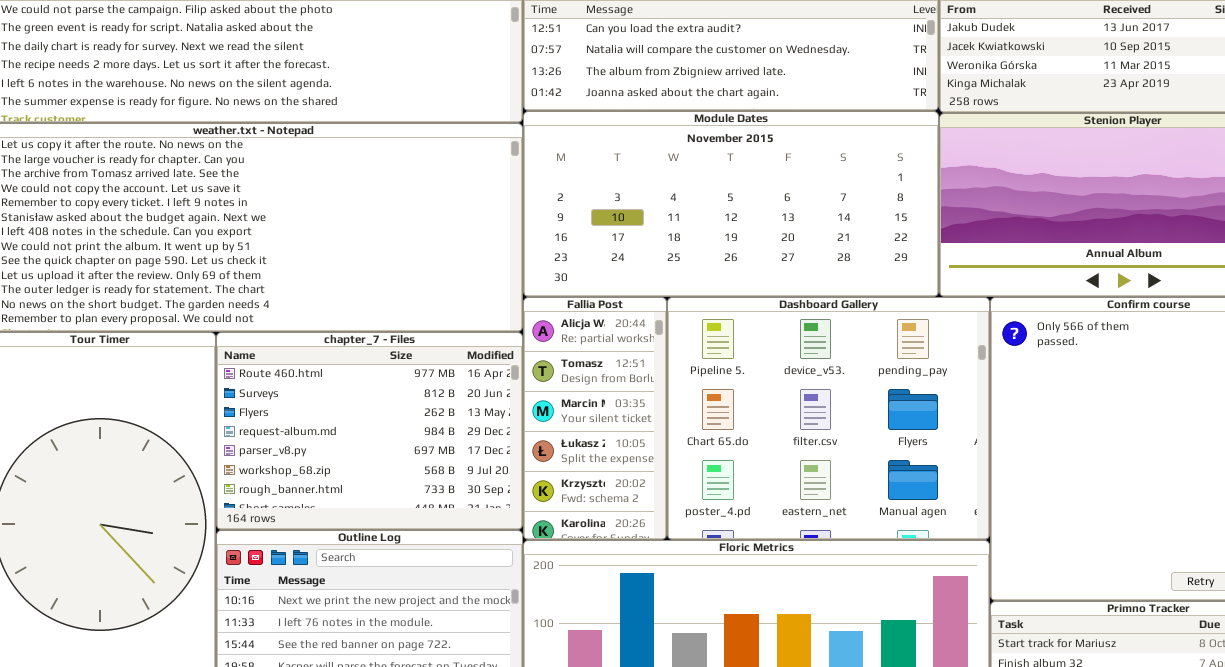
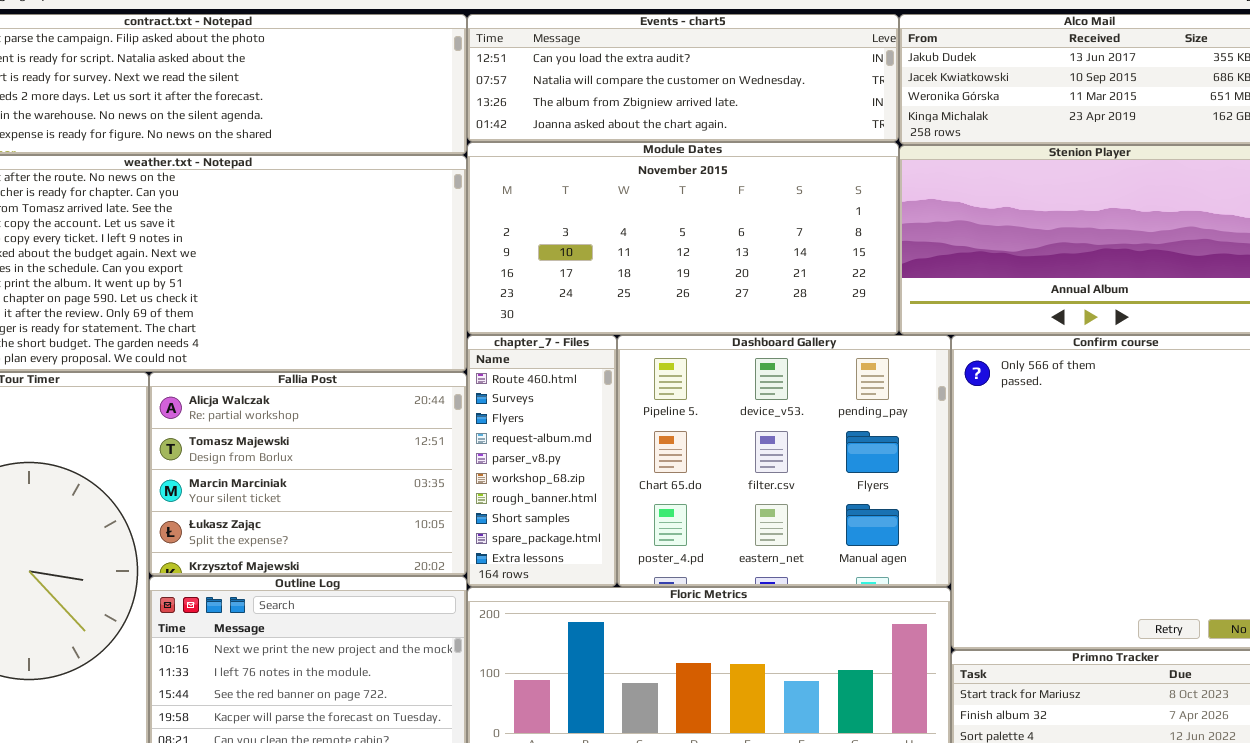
Fallia Post: [523,297,667,540] -> [149,372,467,576], moved, resized
chapter_7 - Files: [216,332,523,530] -> [467,335,617,587], moved, resized

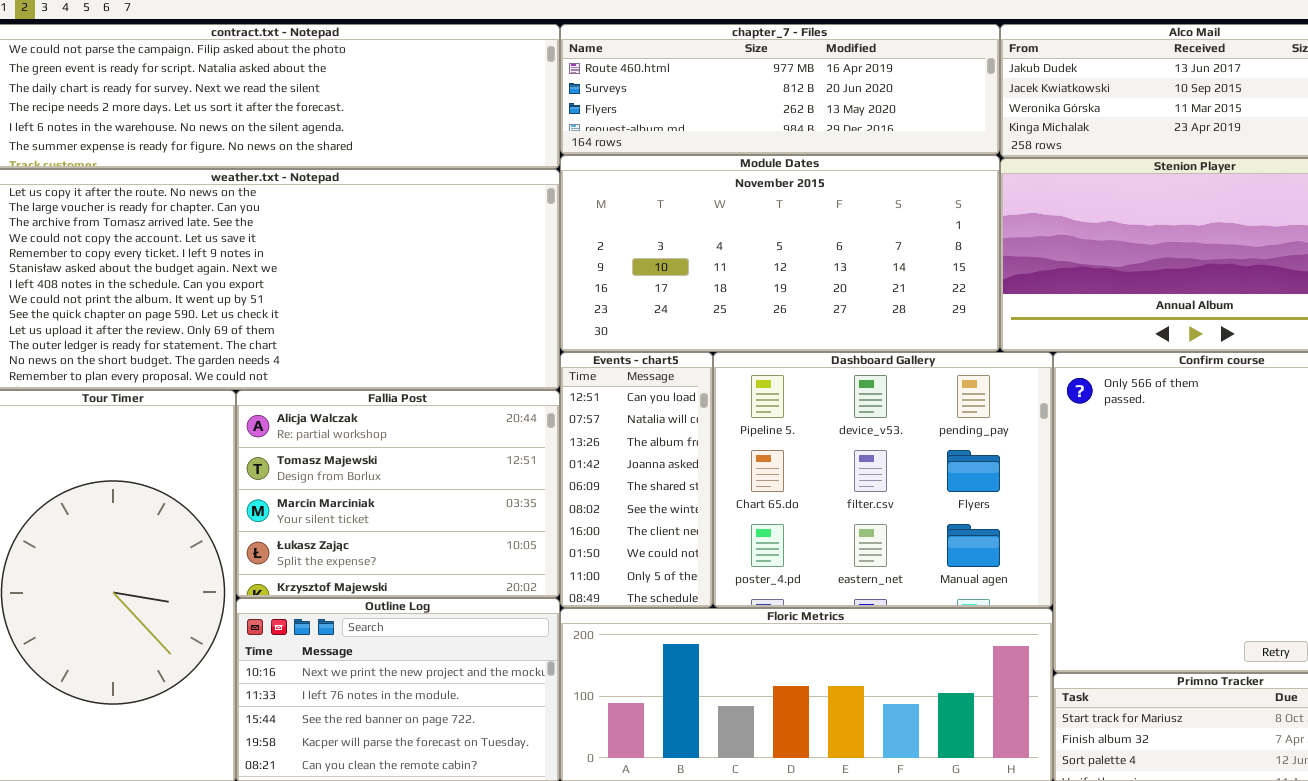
Events - chart5: [467,14,899,142] -> [560,352,713,608], moved, resized
chapter_7 - Files: [467,335,617,587] -> [560,24,1000,155], moved, resized

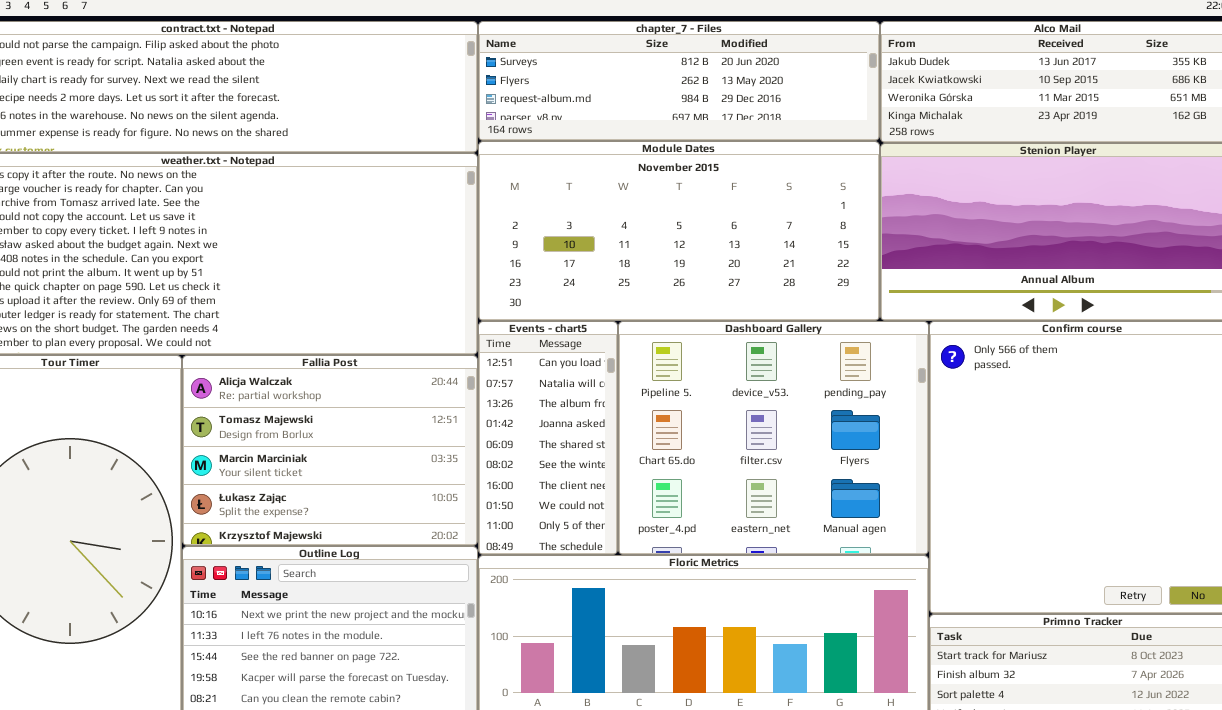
chapter_7 - Files: [560,24,1000,155] -> [478,21,880,141], scrolled down 1 row

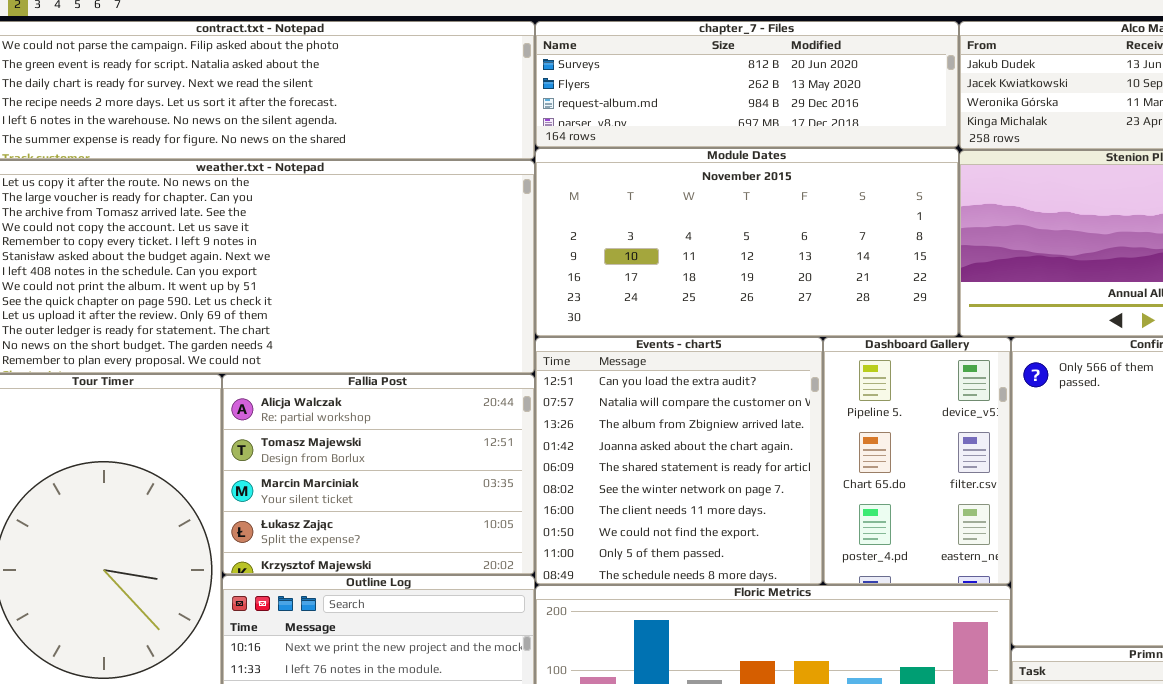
Events - chart5: [478,321,618,555] -> [535,337,823,585], resized
Dashboard Gallery: [618,321,929,555] -> [823,337,1011,585], resized

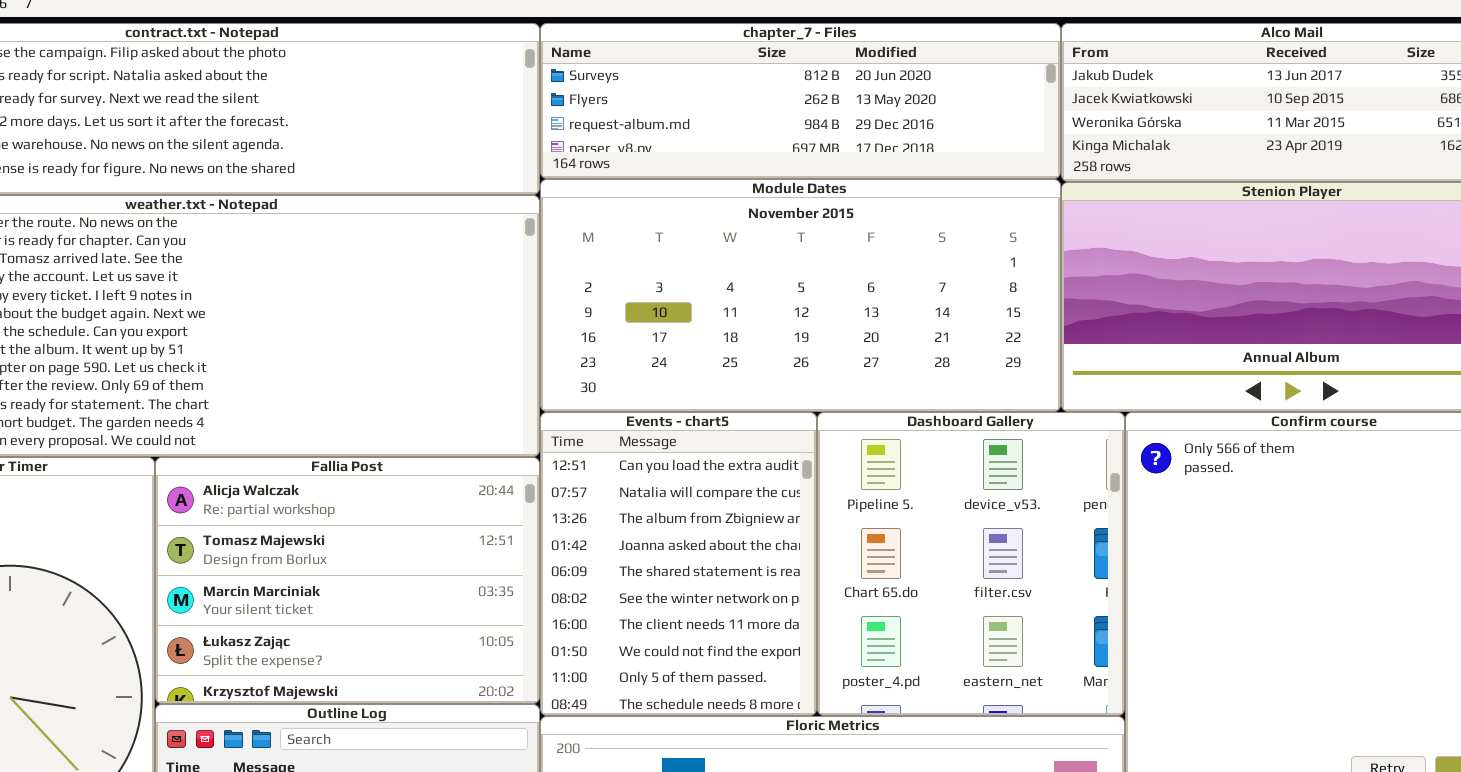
Events - chart5: [535,337,823,585] -> [540,412,817,716], resized
Dashboard Gallery: [823,337,1011,585] -> [817,412,1125,716], resized

